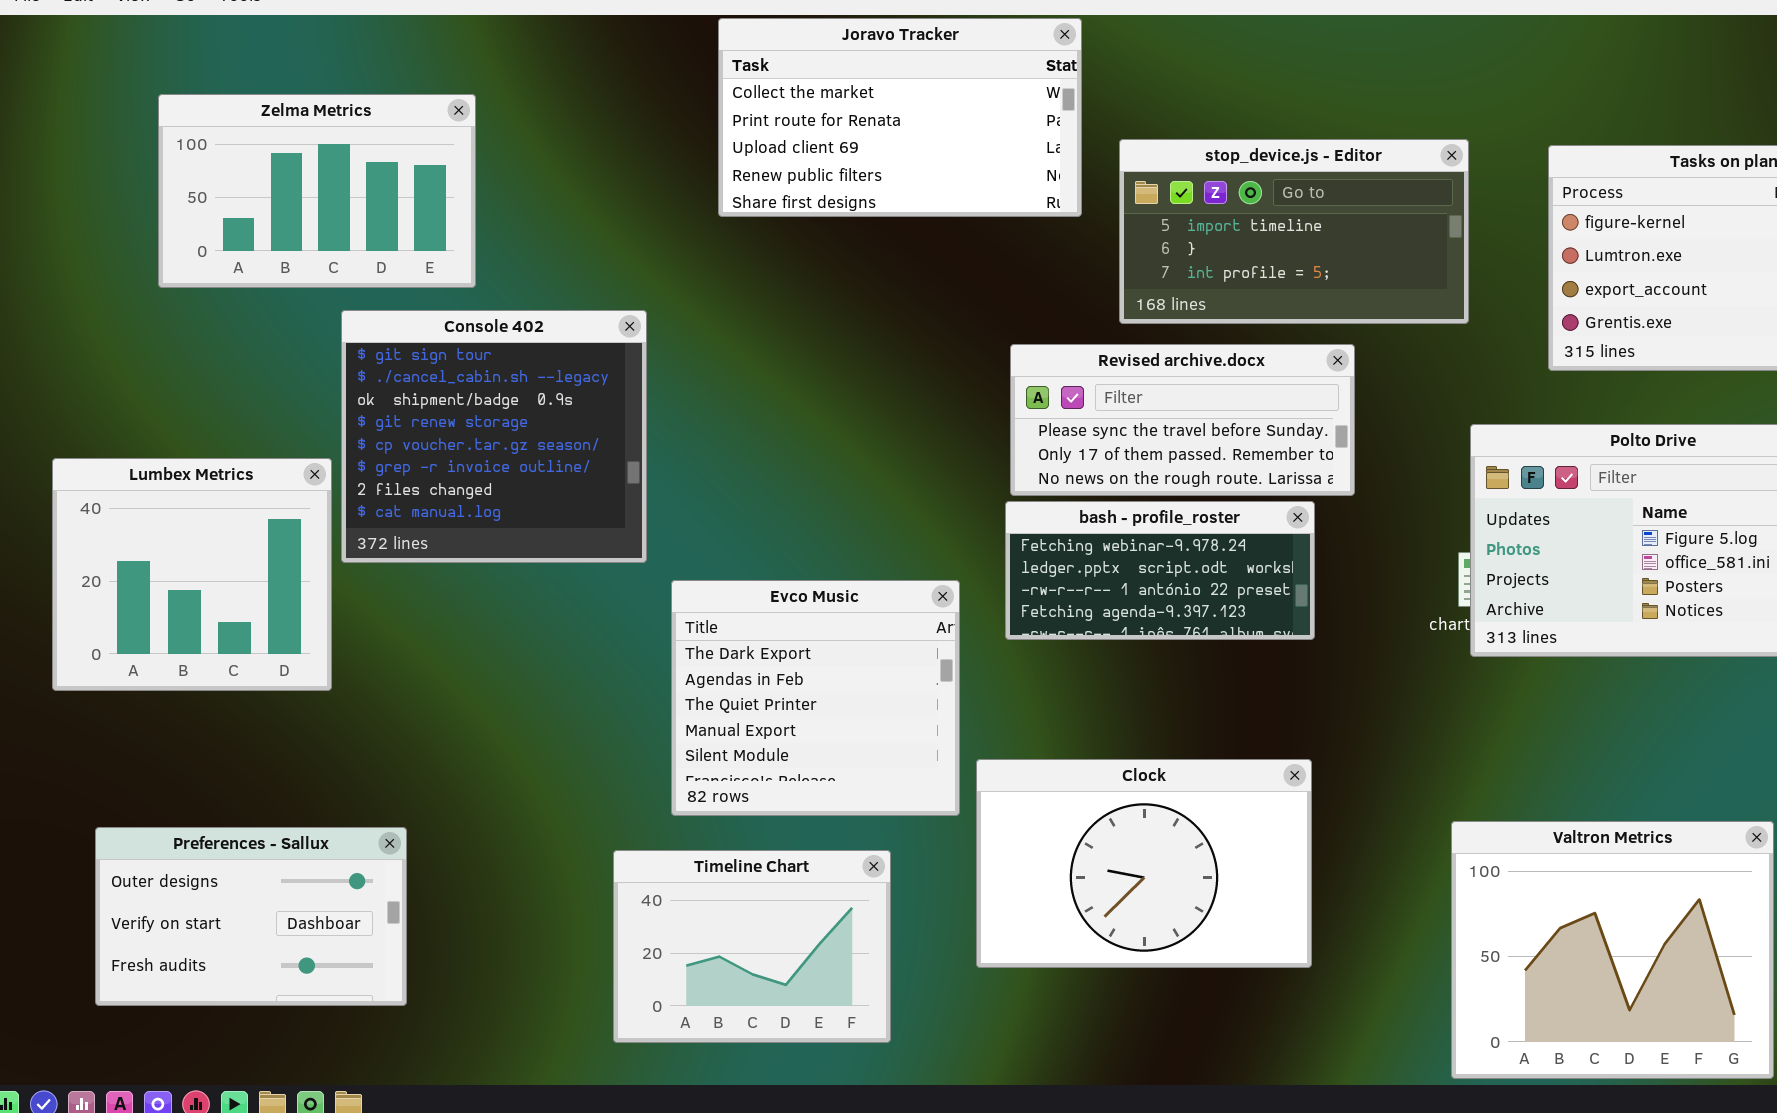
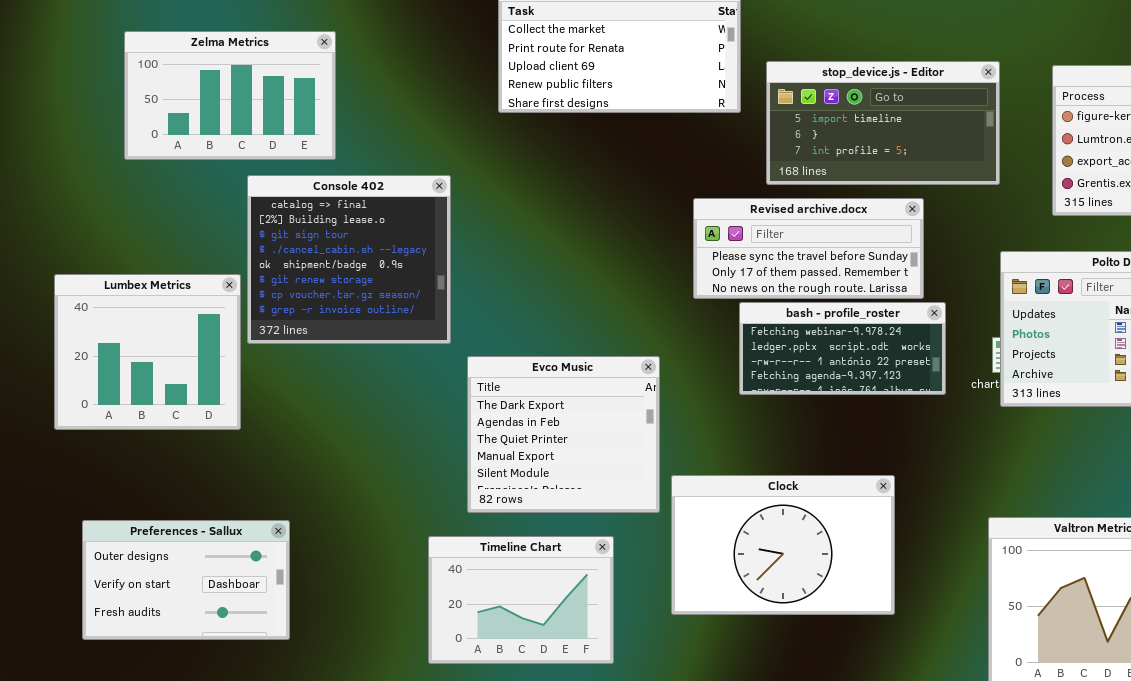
Console 402: [341,310,647,563] -> [247,175,451,344], scrolled up 2 rows
bash - profile_roster: [1005,501,1315,640] -> [739,302,946,395], moved

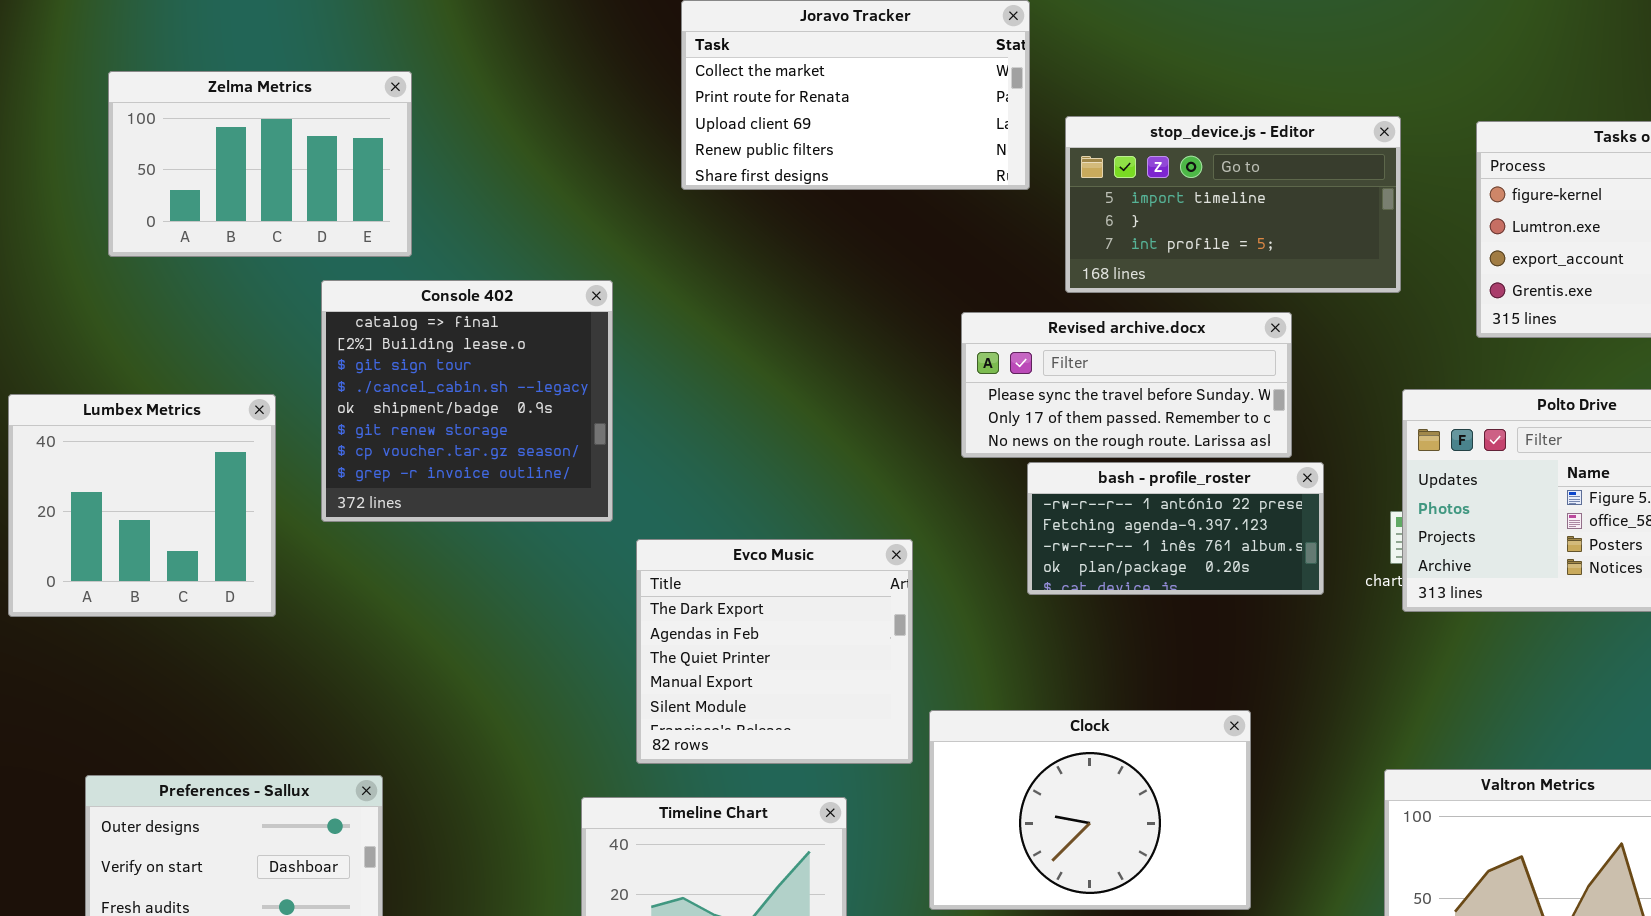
Zelma Metrics: [124,31,336,160] -> [108,71,412,257], moved
Lumbex Metrics: [54,274,241,430] -> [8,394,276,617], moved
bash - profile_roster: [739,302,946,395] -> [1027,462,1324,595], scrolled down 2 rows

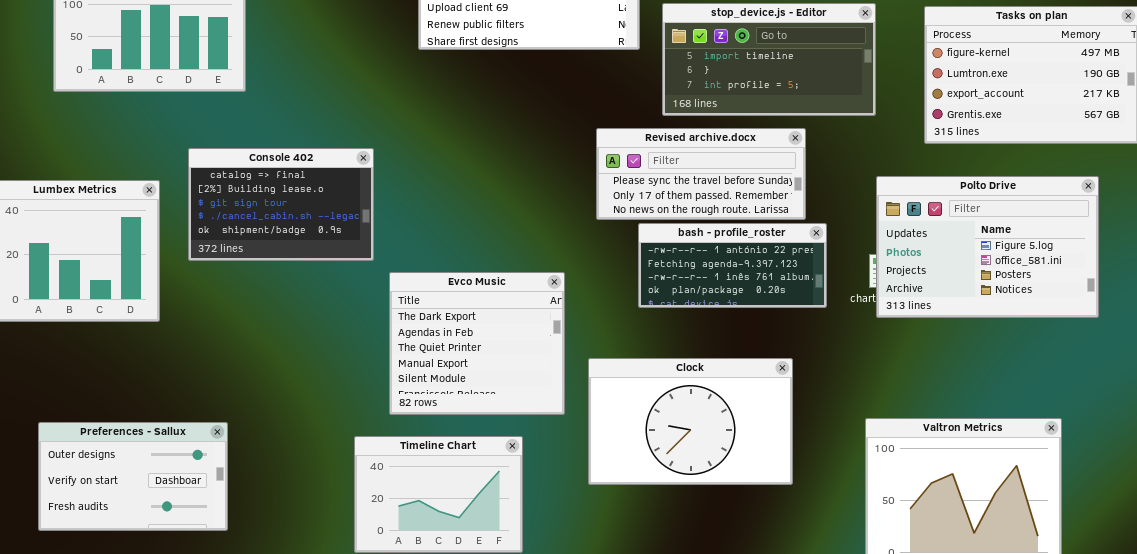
Console 402: [321,280,613,522] -> [188,148,374,261], resized
Clock: [929,710,1251,910] -> [588,358,793,485], moved

